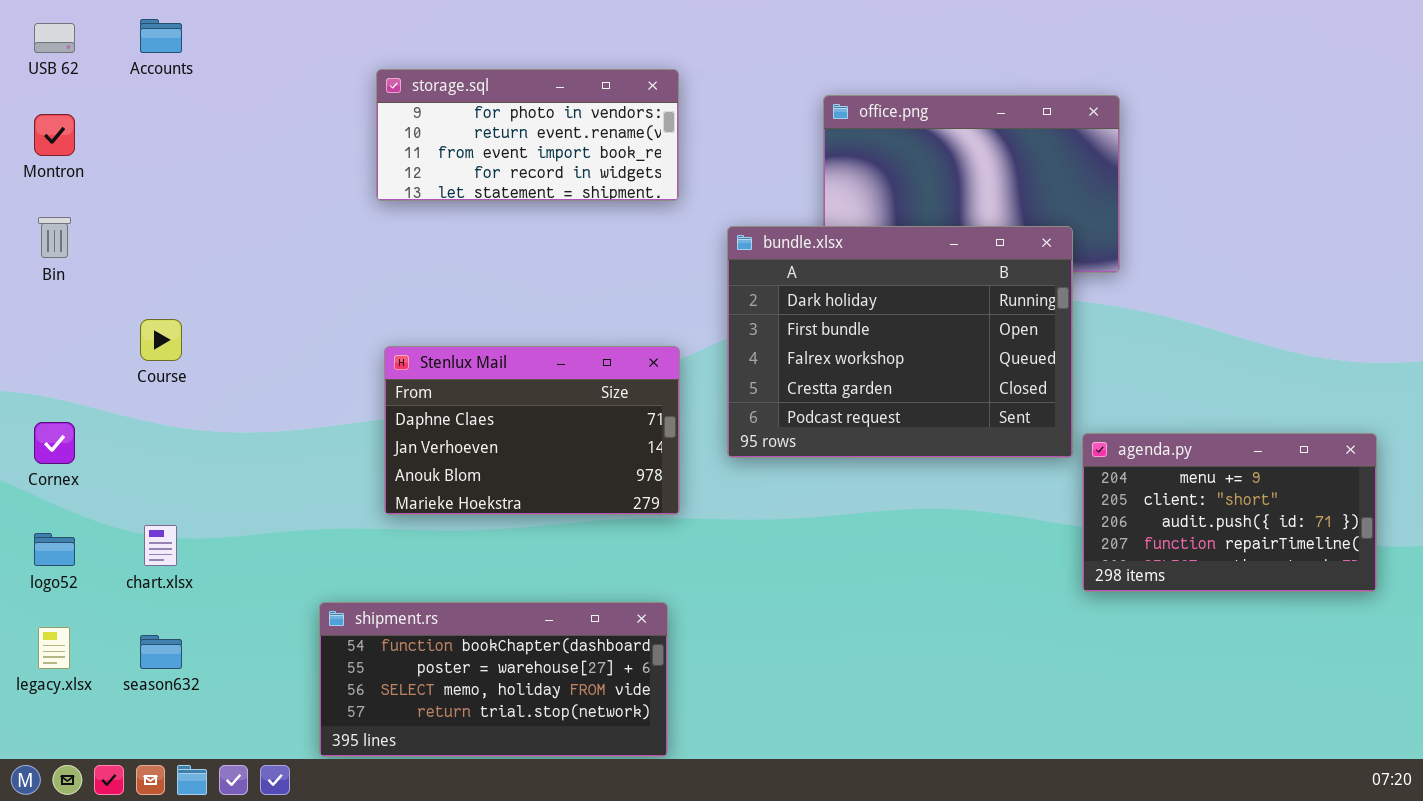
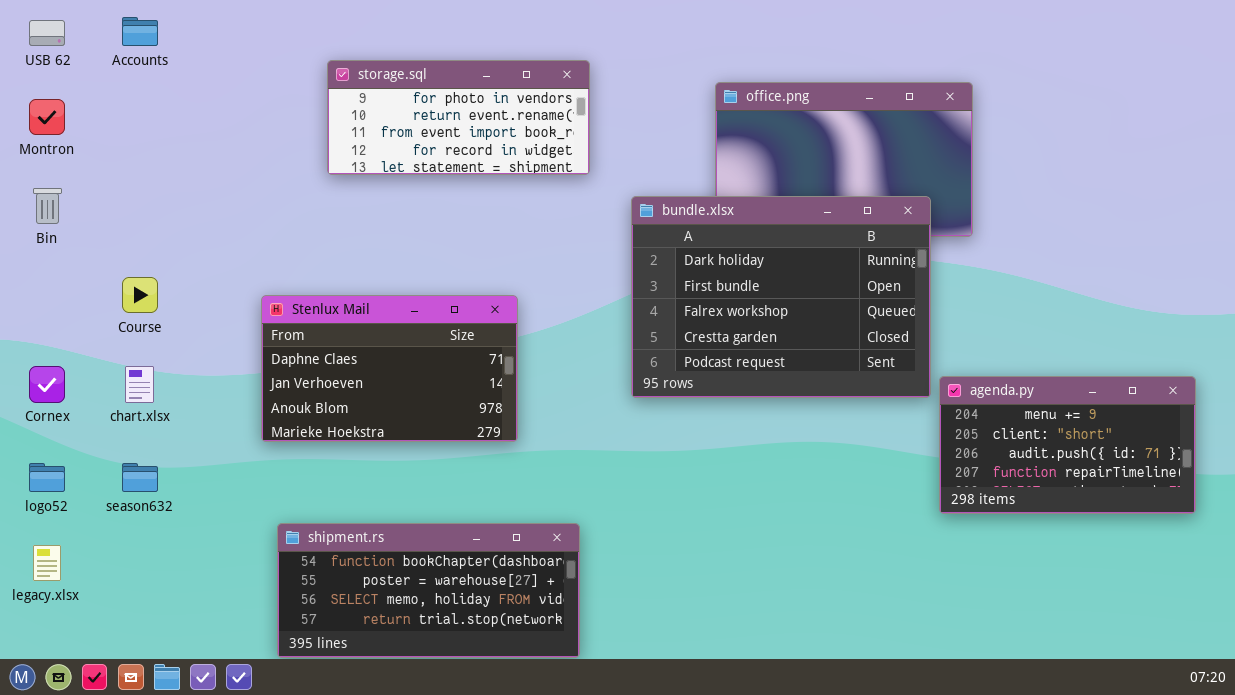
Stenlux Mail: [384,346,680,515] -> [261,295,518,442], moved
chart.xlsx: [144,525,177,566] -> [125,366,154,403], moved
season632: [140,635,182,669] -> [122,463,158,492], moved

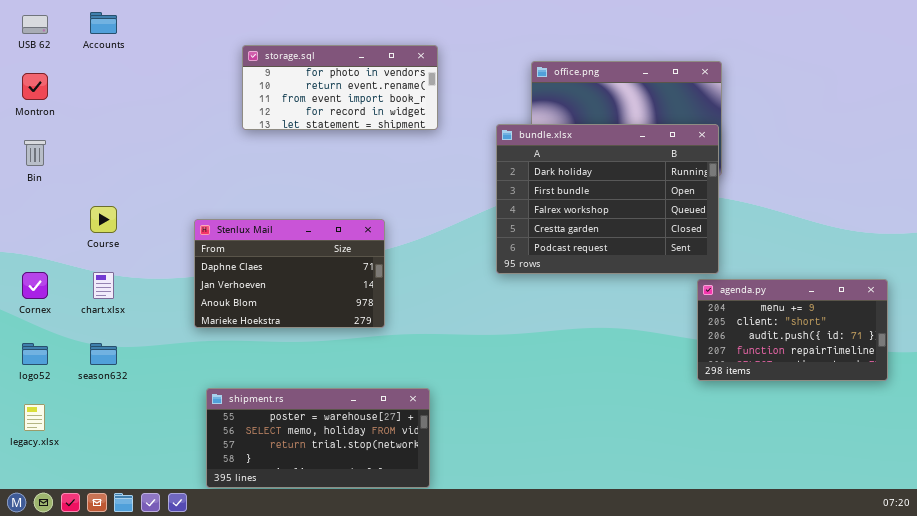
bundle.xlsx: [631,196,931,398] -> [496,124,719,274], moved
shipment.rs: [277,523,580,658] -> [206,388,430,488], scrolled down 1 row

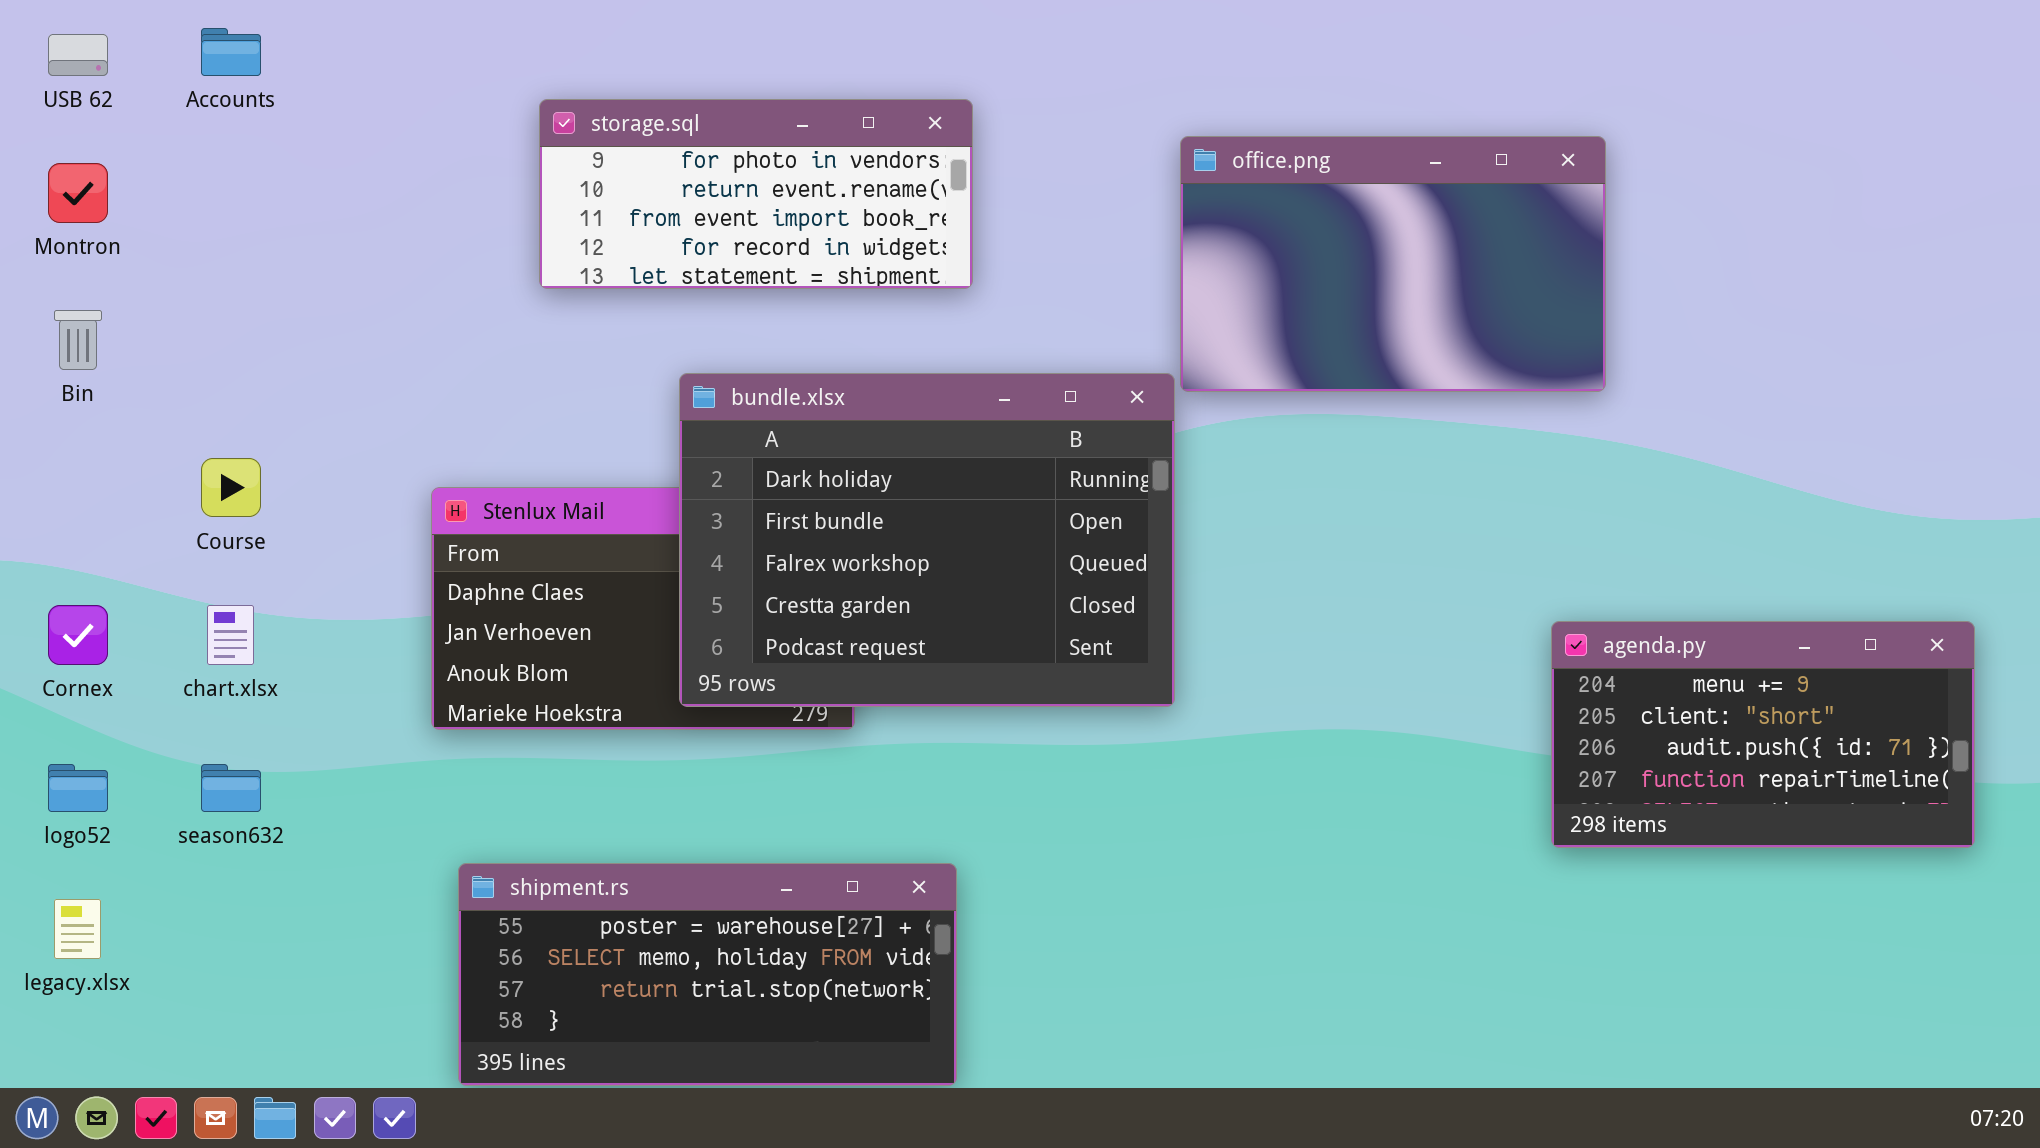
bundle.xlsx: [496,124,719,274] -> [679,373,1175,707], moved

